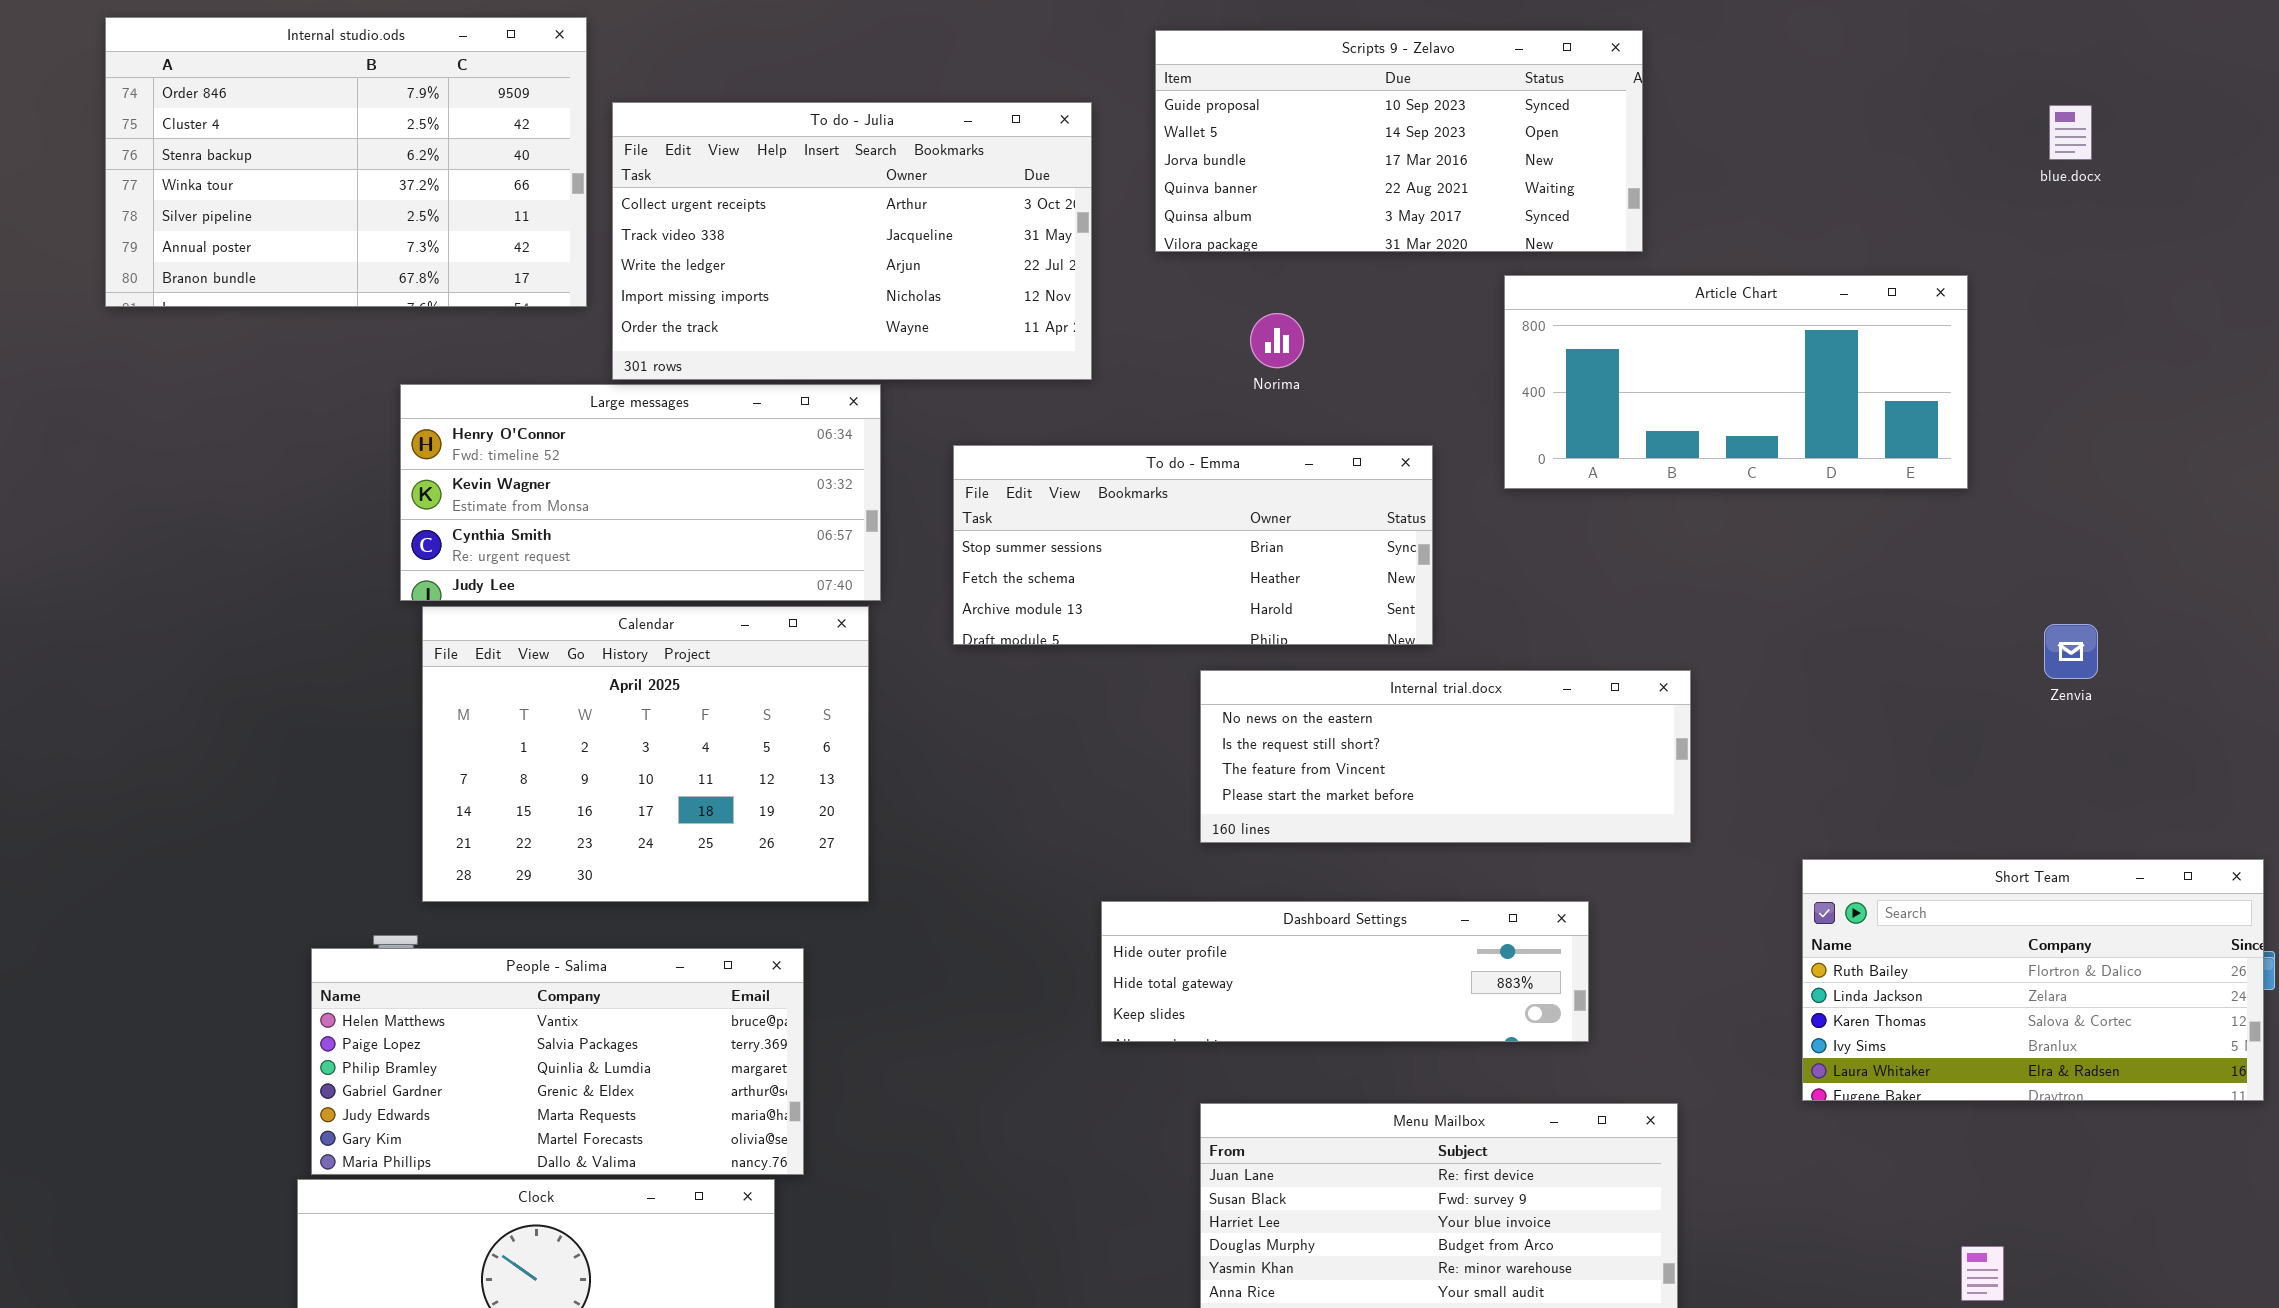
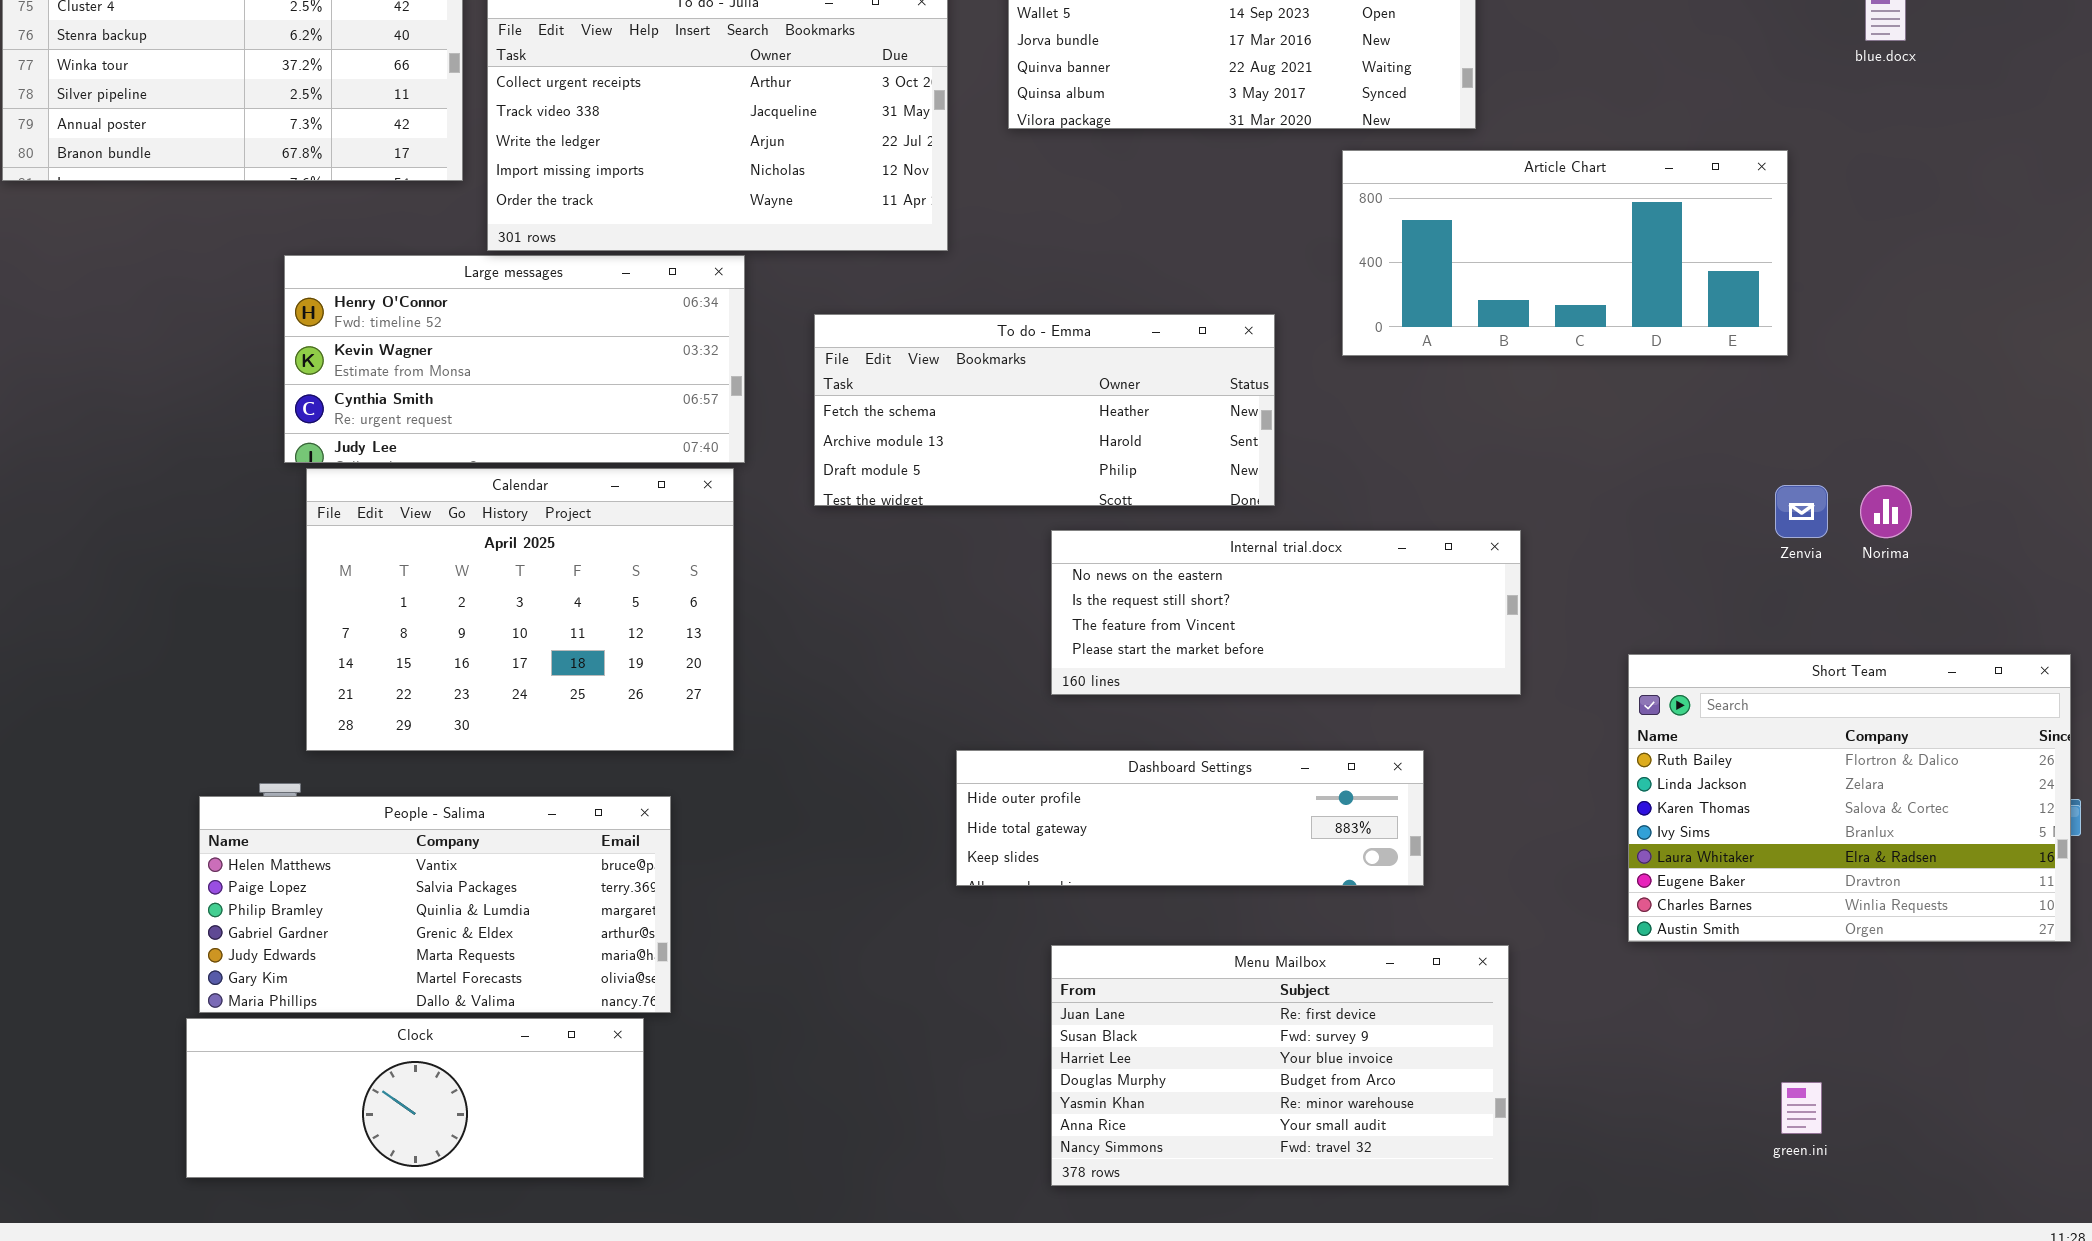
Norima: [1250,313,1304,368] -> [1860,485,1912,538], moved
To do - Emma: [953,445,1433,645] -> [814,314,1275,506], scrolled down 1 row
Zenvia: [2044,624,2098,679] -> [1775,485,1828,538], moved
Short Team: [1802,859,2264,1101] -> [1628,654,2071,942], resized

